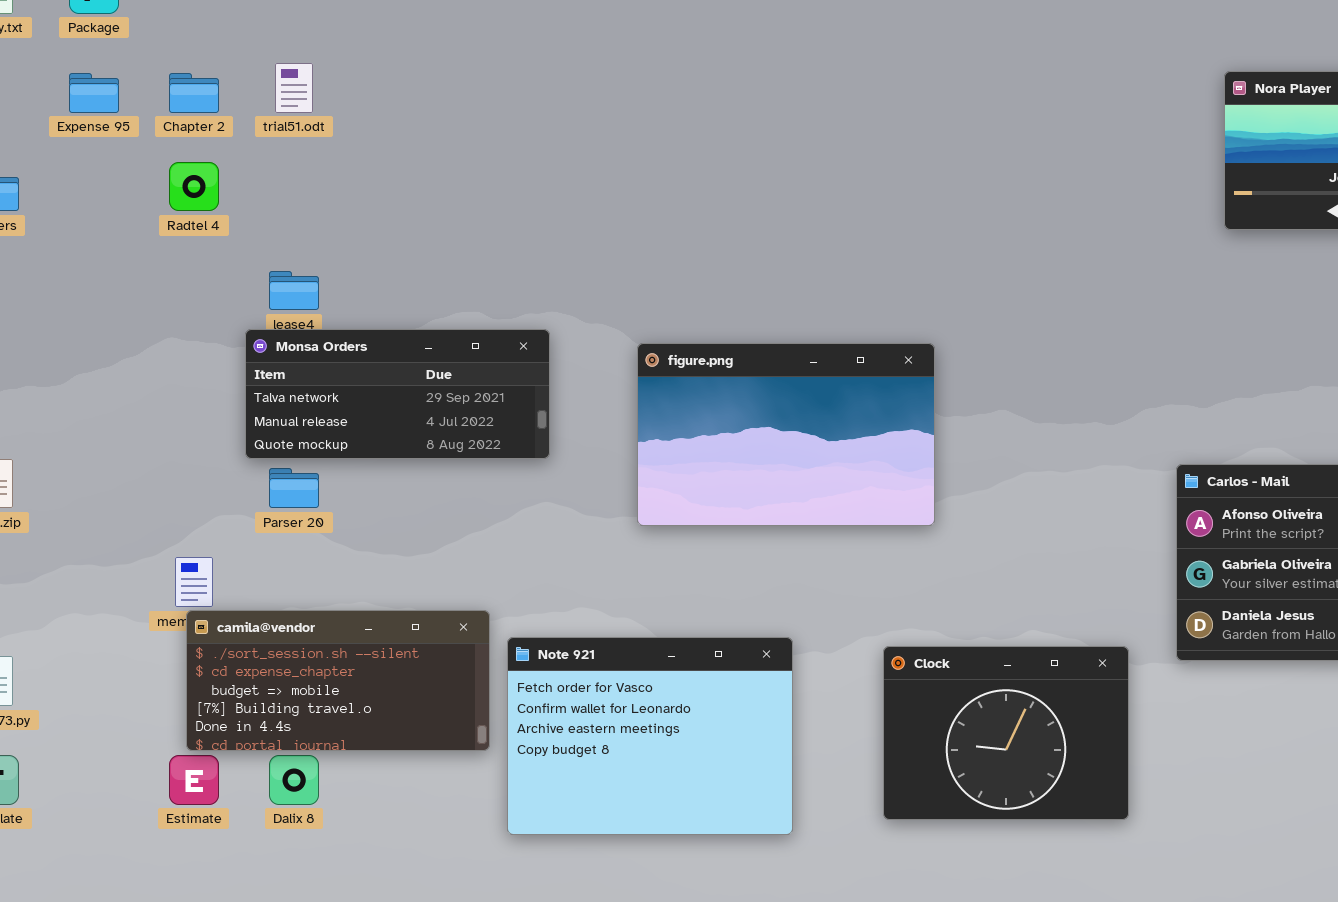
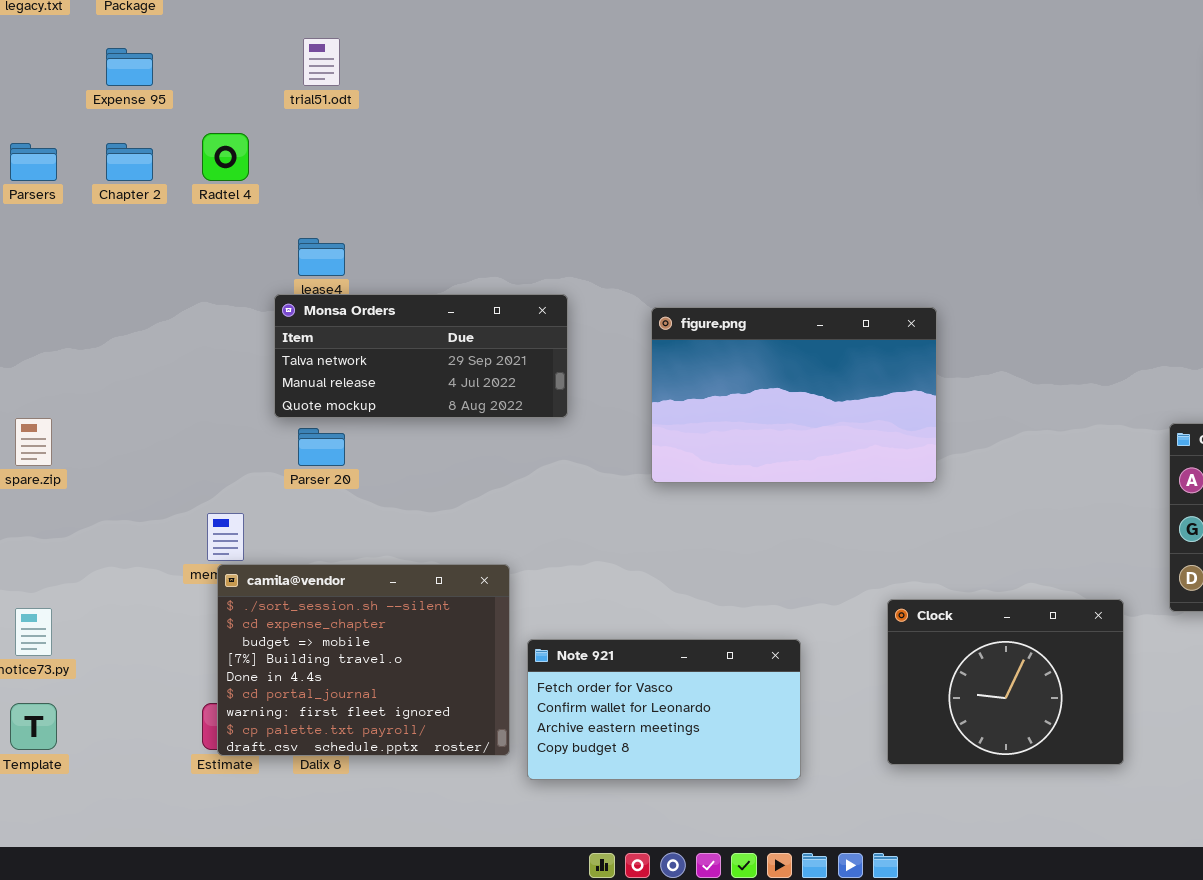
Chapter 2: [169,73,219,113] -> [106,143,153,181], moved
camila@vendor: [186,610,490,751] -> [217,564,510,756], resized
Note 921: [507,637,793,835] -> [527,639,801,780], resized

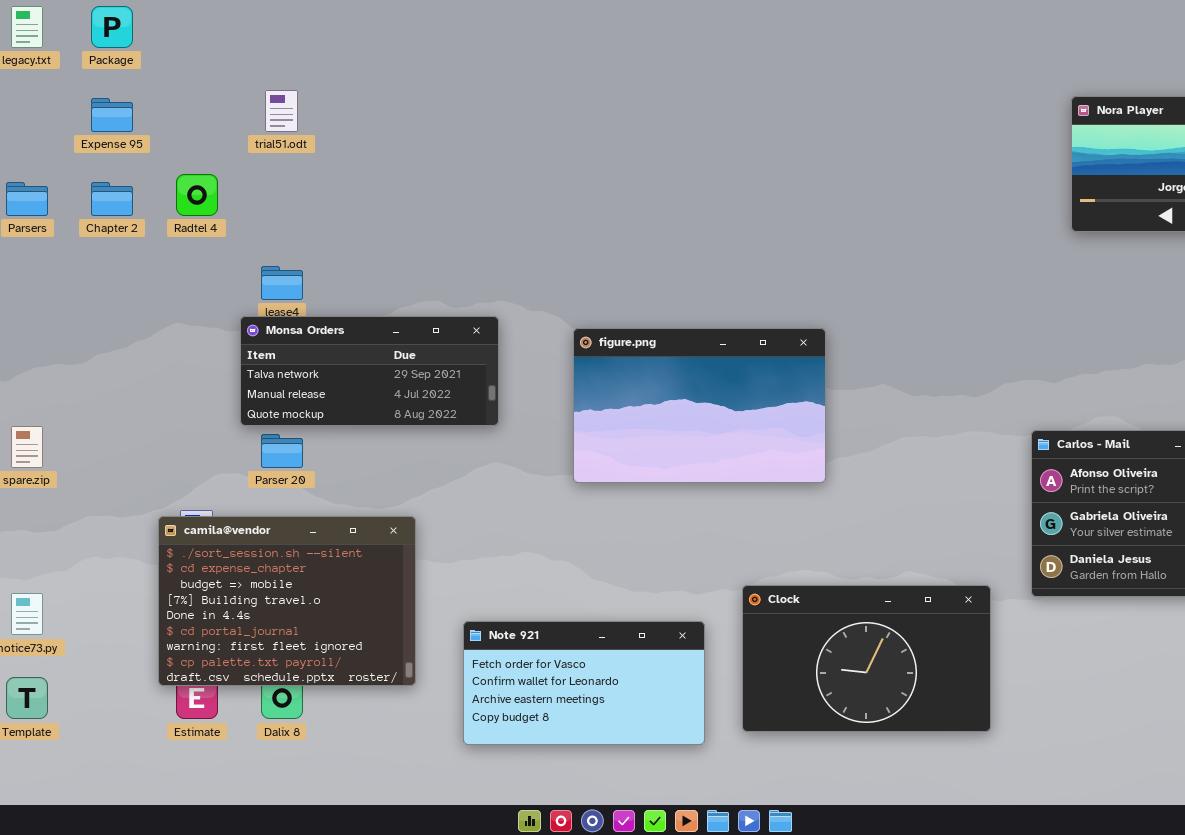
camila@vendor: [217,564,510,756] -> [158,516,416,686], moved
Clock: [887,599,1124,765] -> [742,585,991,732], resized

